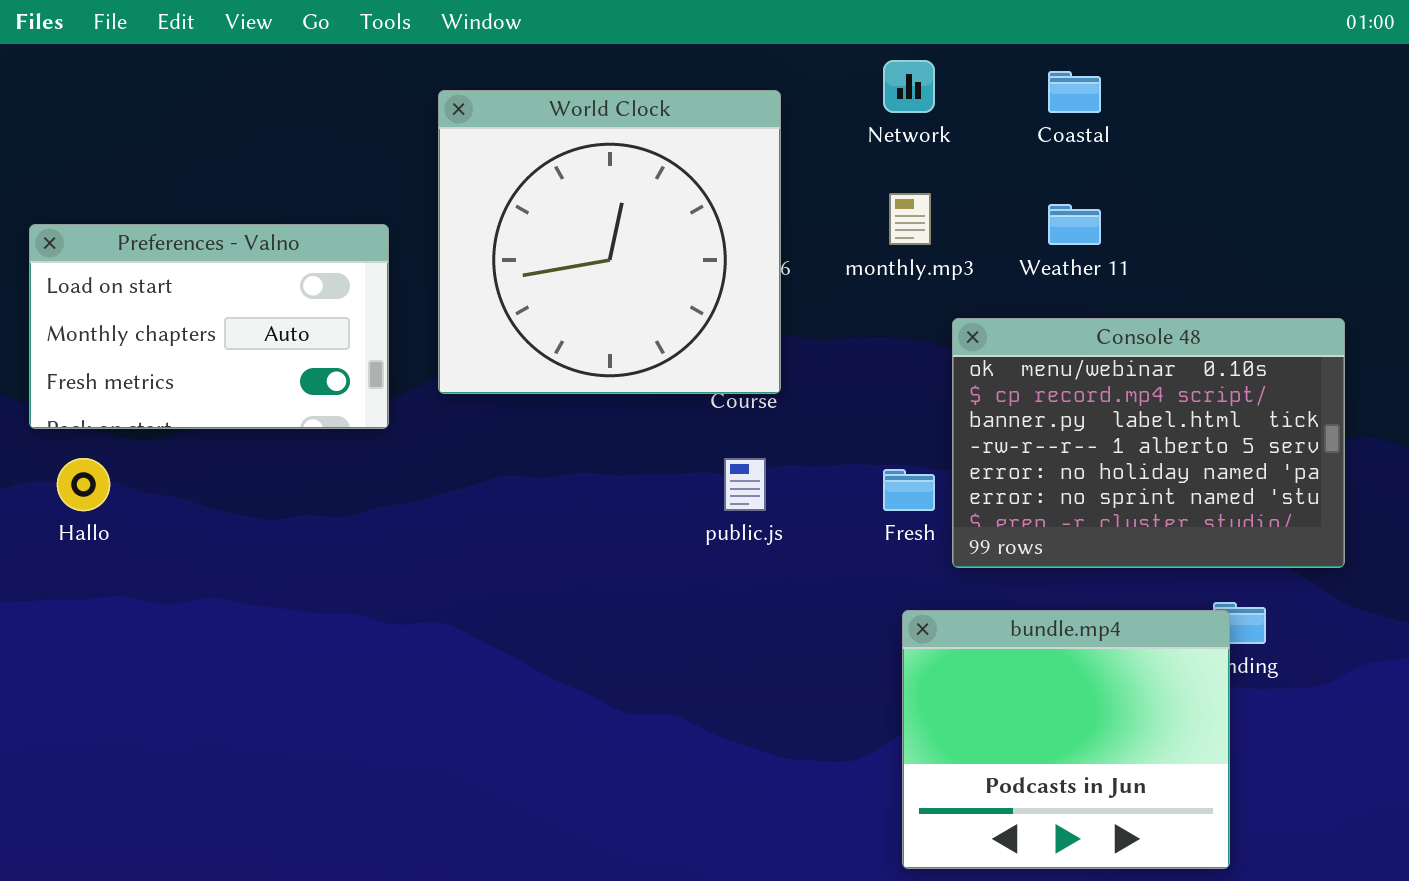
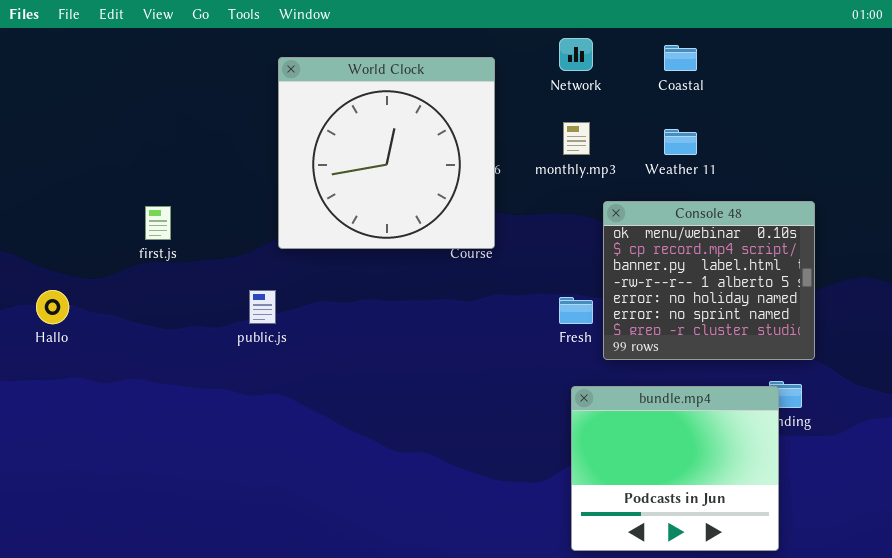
Preferences - Valno: [29,224,389,429] -> none, closed
Console 48: [952,318,1345,568] -> [603,201,815,360], resized
public.js: [724,458,766,511] -> [249,290,276,324], moved

